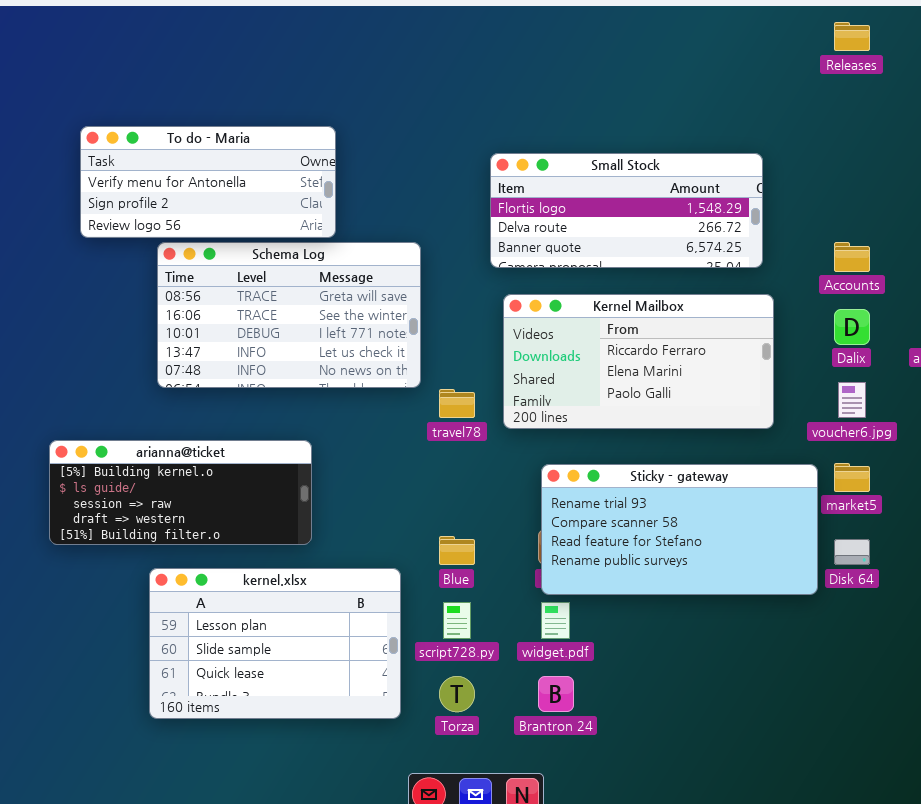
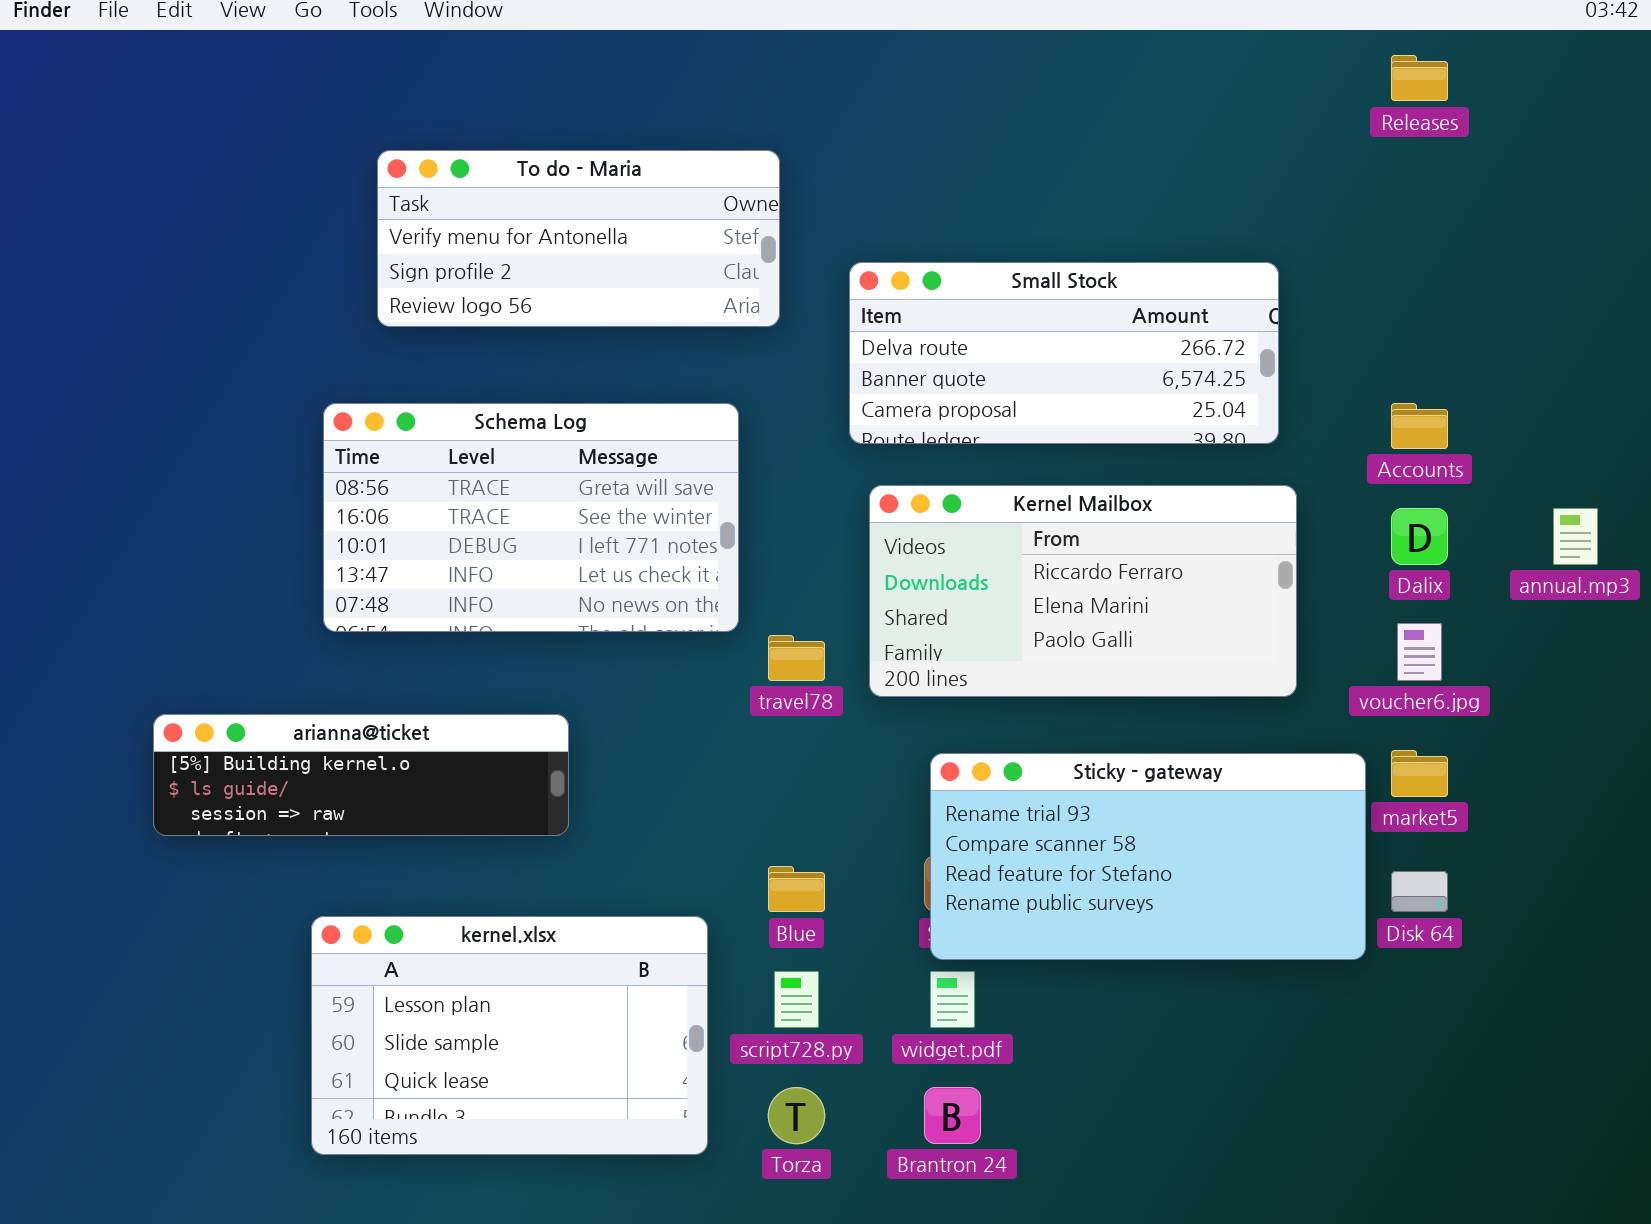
To do - Maria: [80,126,336,238] -> [377,150,780,327], moved
Small Stock: [490,153,763,268] -> [849,262,1279,444], scrolled down 1 row
arianna@ticket: [49,440,312,545] -> [153,714,569,836], resized

